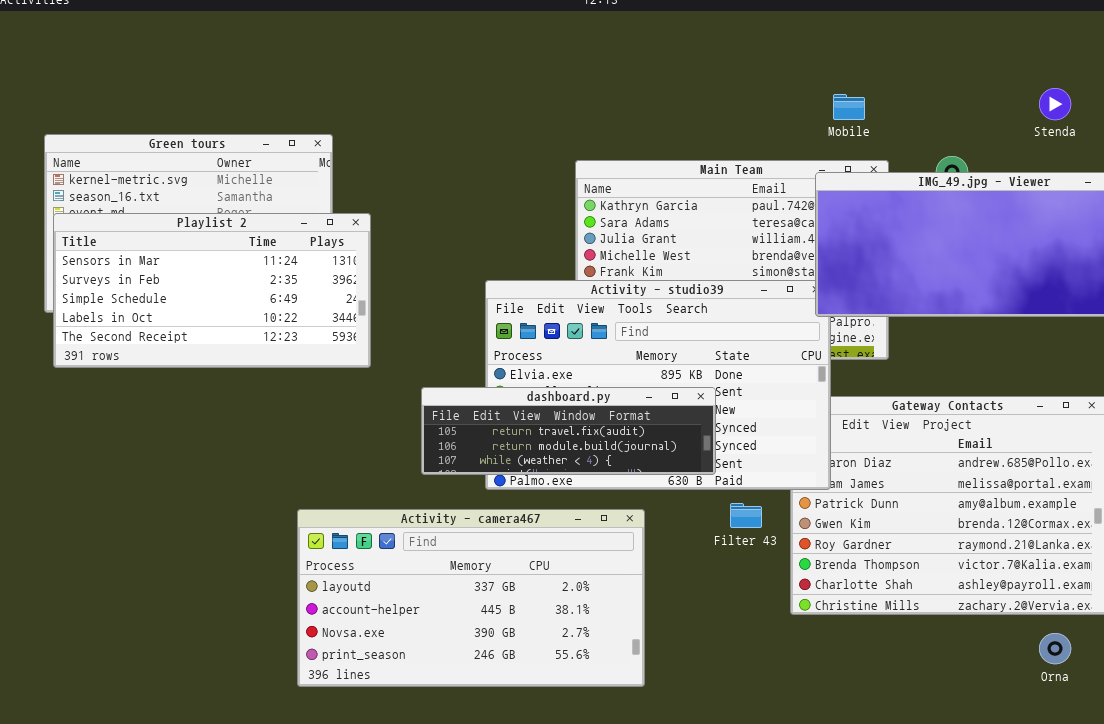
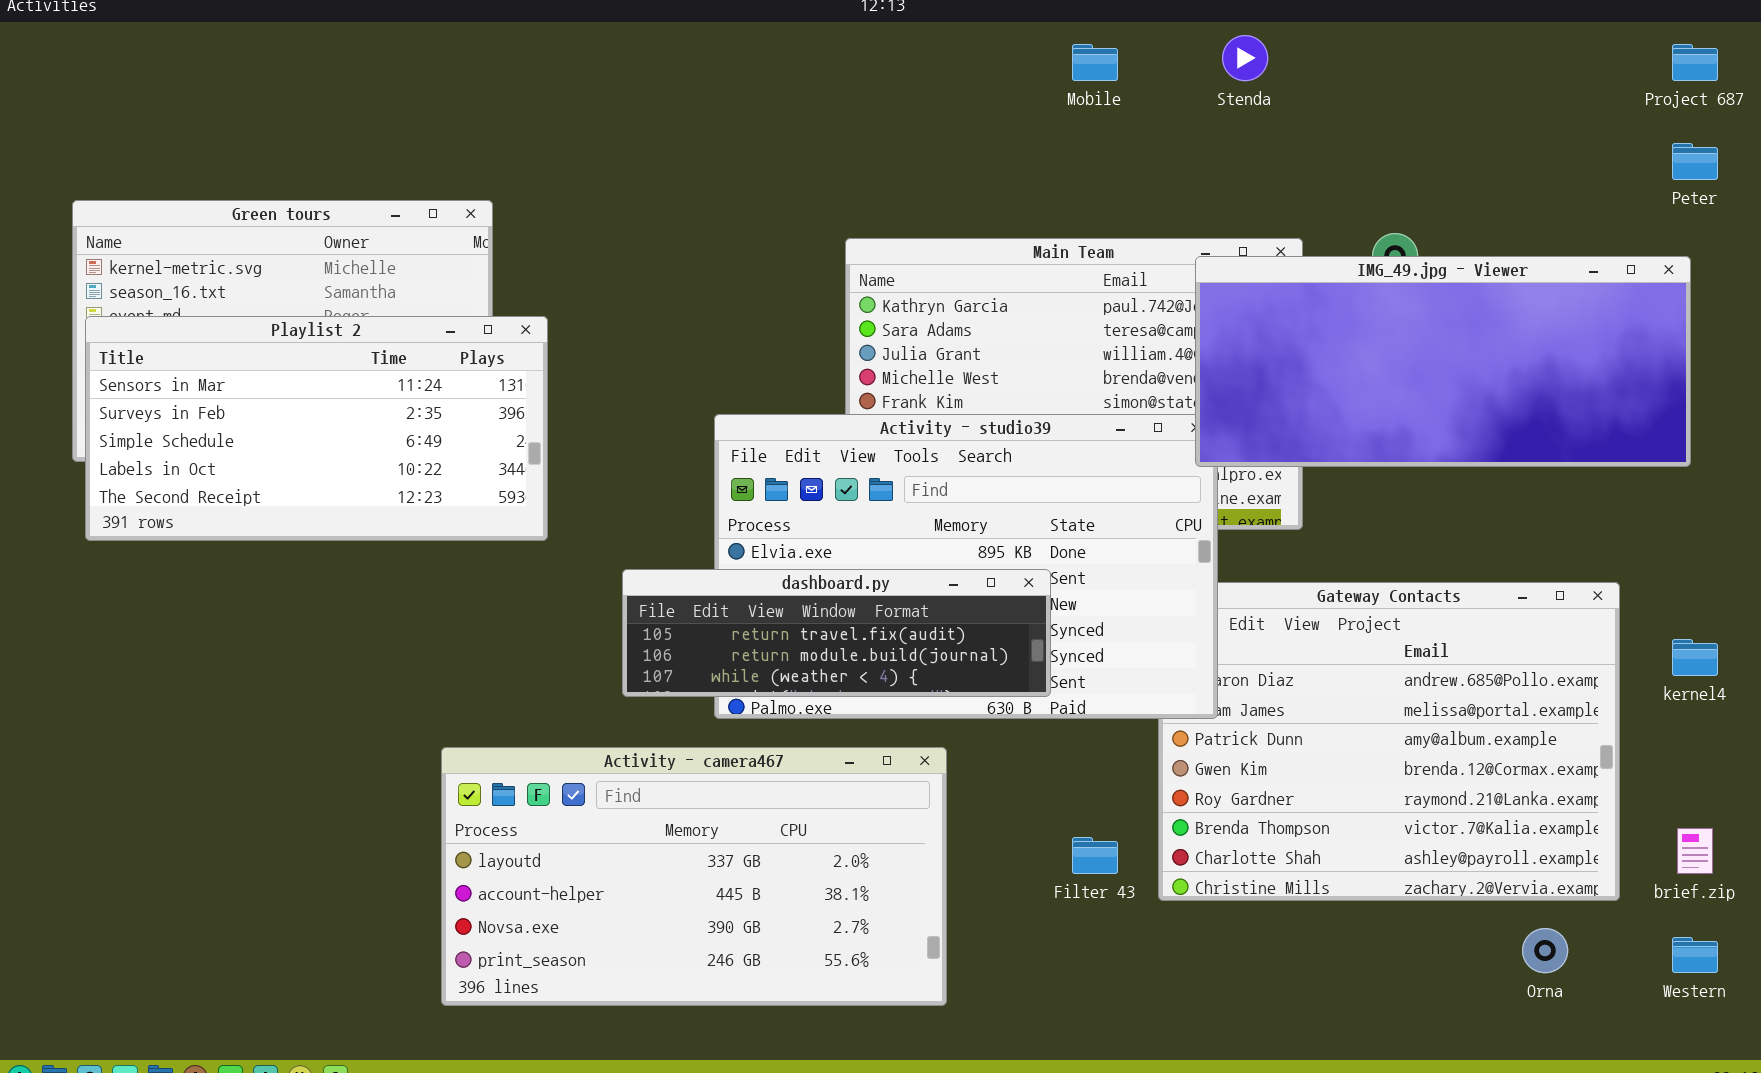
Stenda: [1039,88,1071,120] -> [1222,35,1268,81], moved
Mobile: [833,94,865,120] -> [1072,44,1118,81], moved
Filter 43: [730,503,762,528] -> [1072,837,1118,874], moved

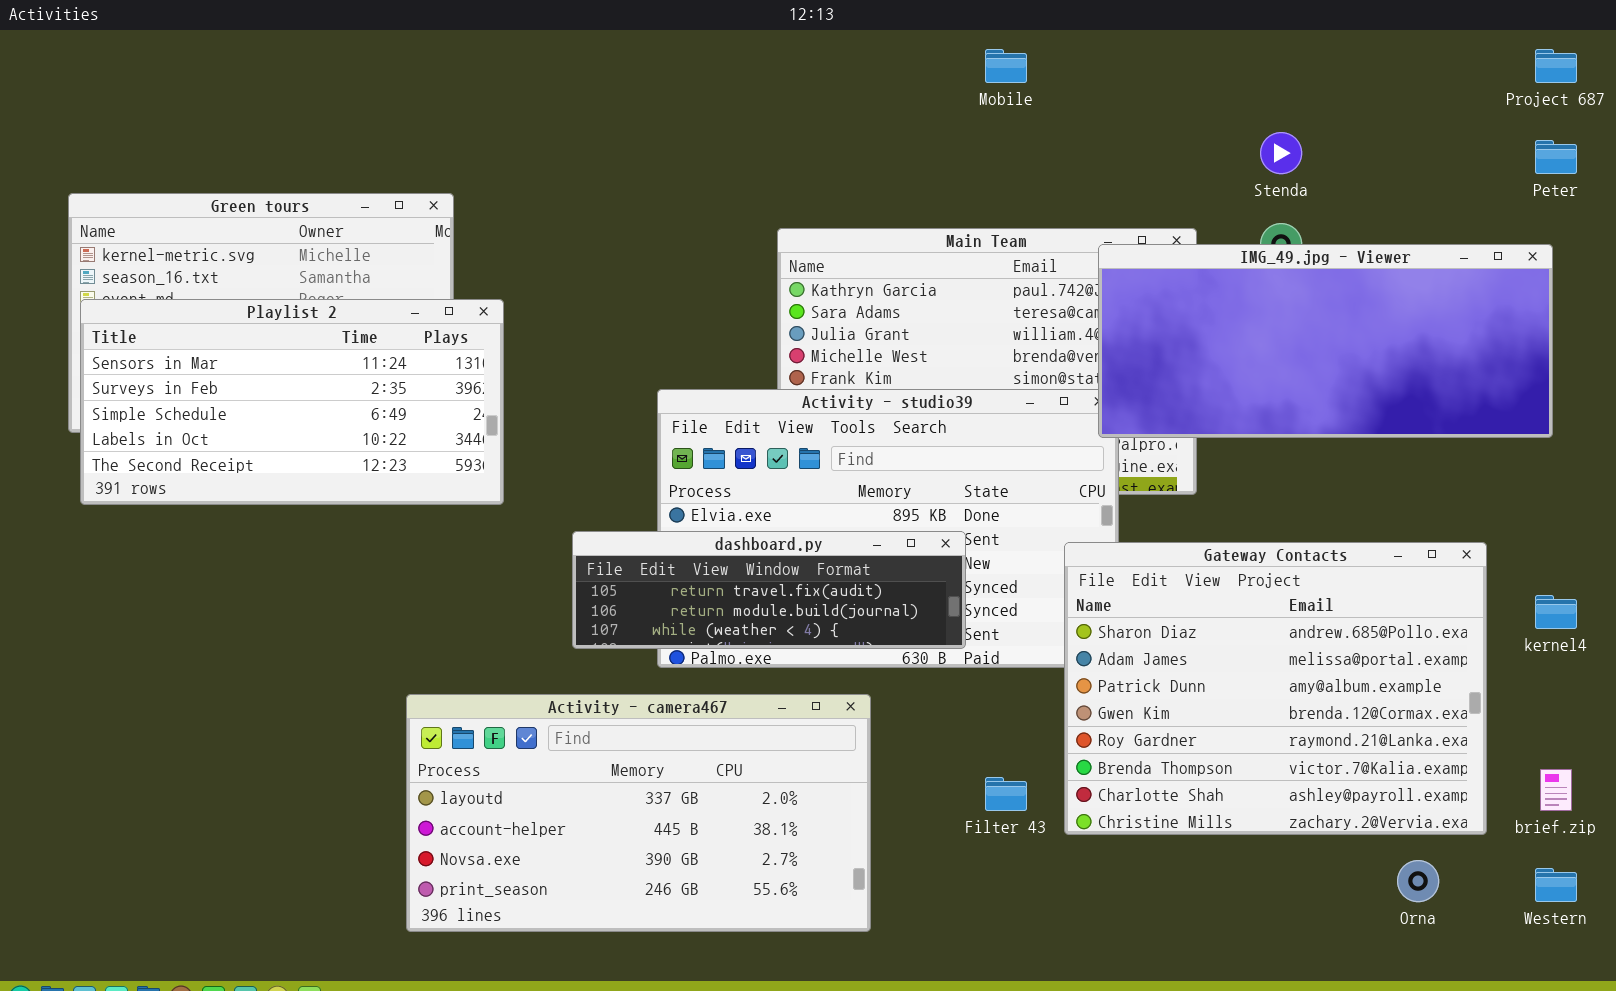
Stenda: [1222,35,1268,81] -> [1260,132,1302,174], moved
Gateway Contacts: [1158,582,1620,901] -> [1064,542,1487,835], raised

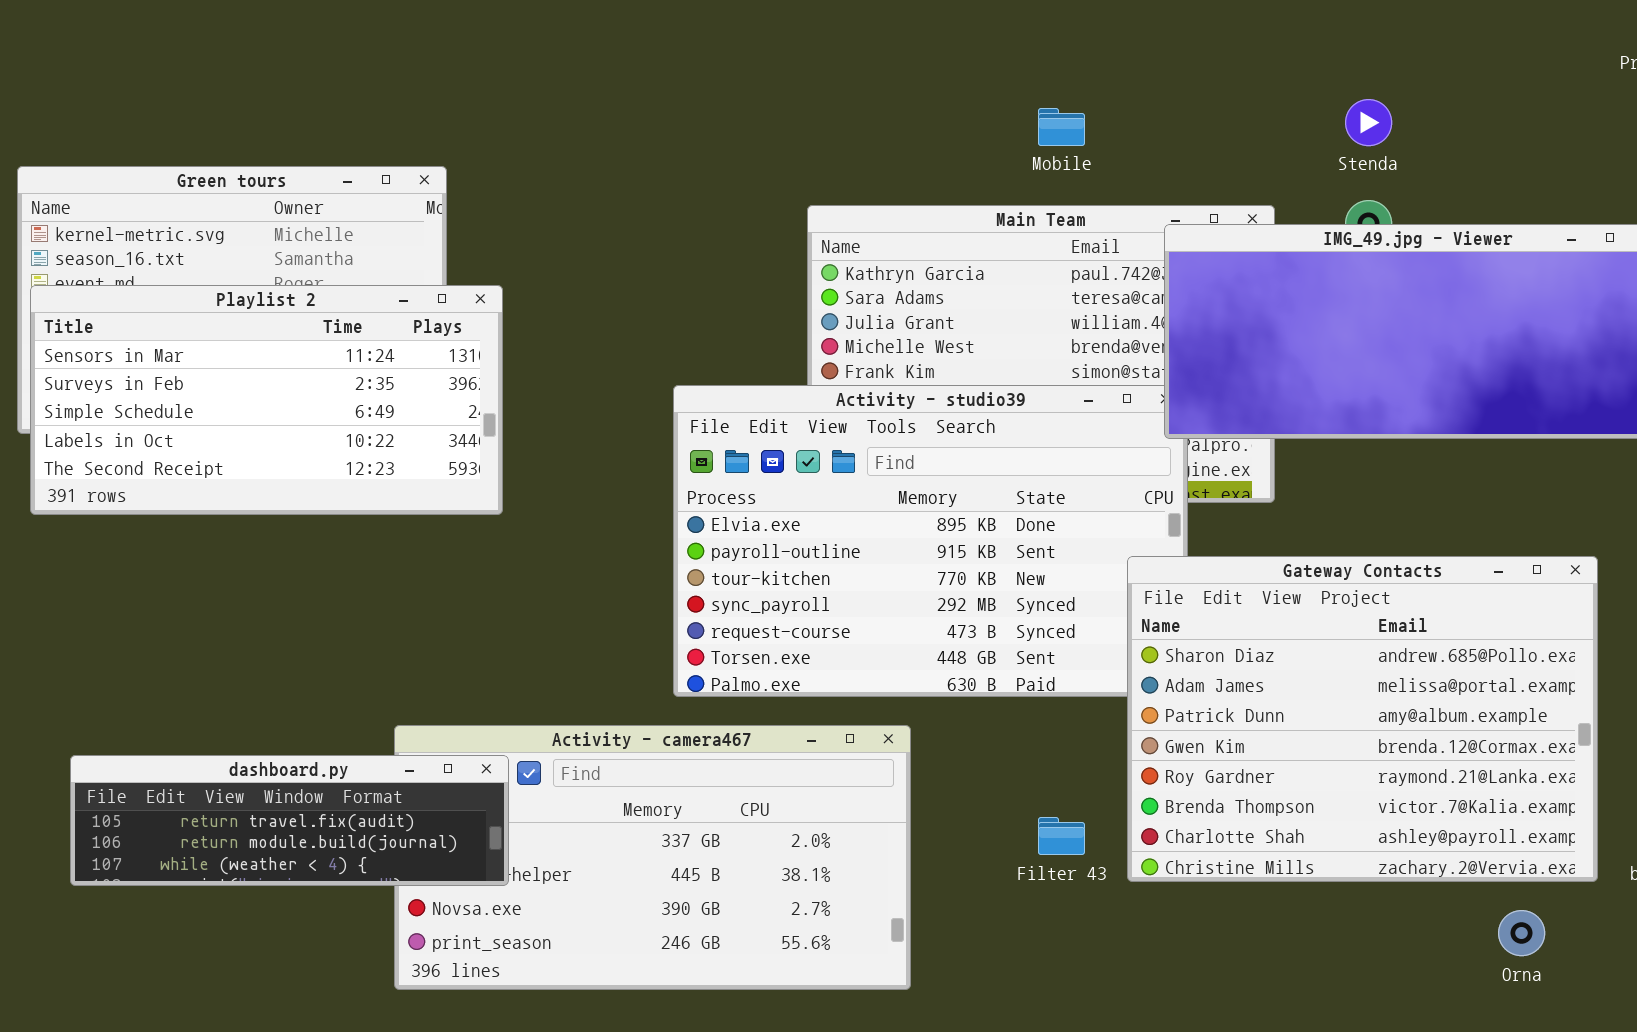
Mobile: [985,49,1027,83] -> [1038,108,1085,146], moved
dashboard.py: [572,531,966,649] -> [70,755,509,886], moved

